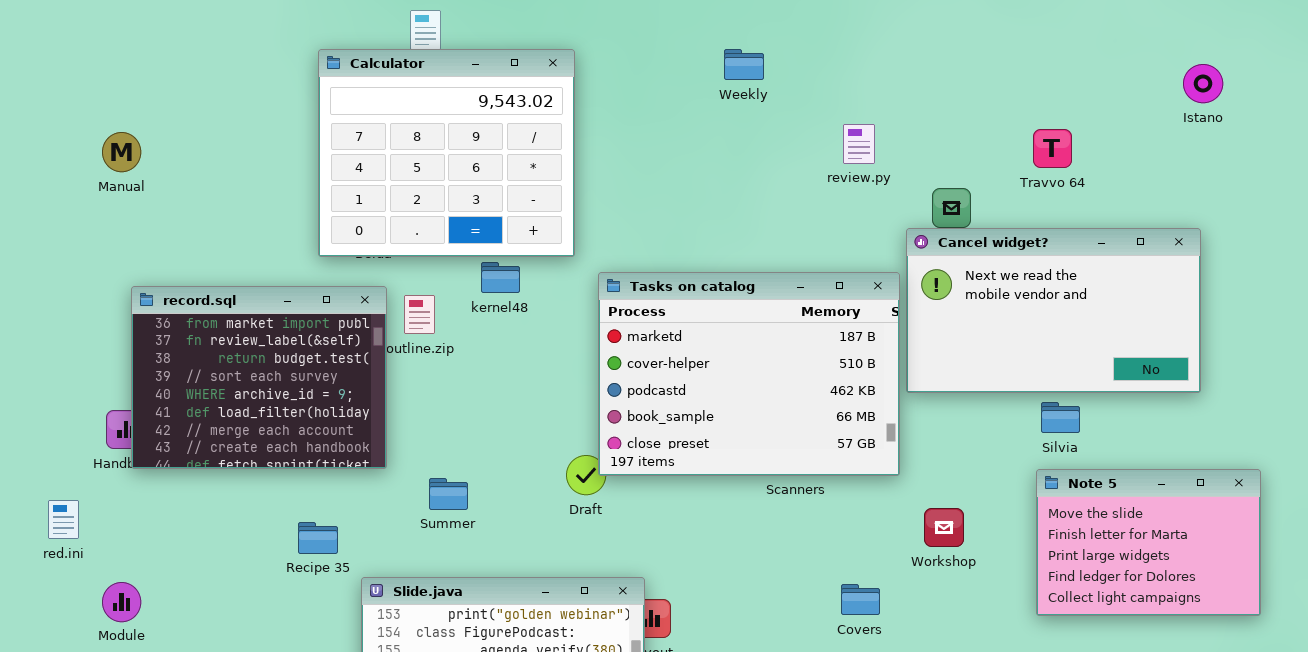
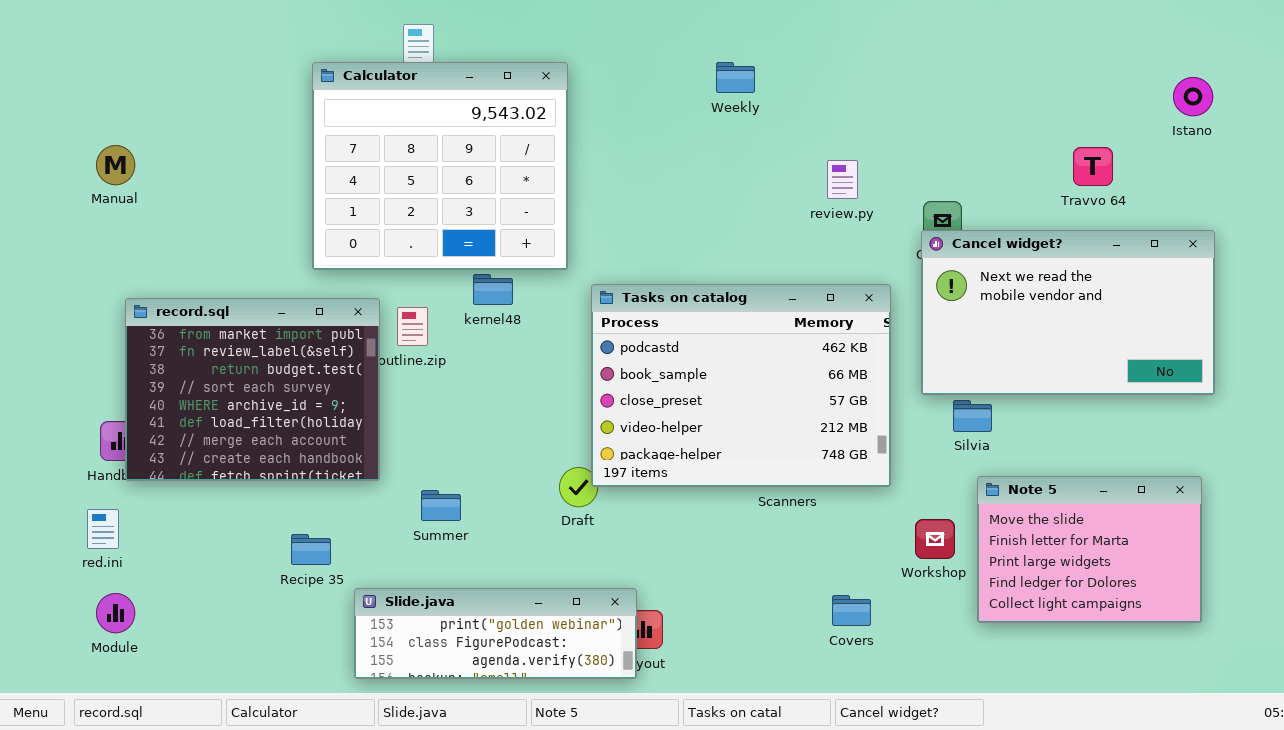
review.py: [843,124,875,164] -> [827,160,858,199], moved
Travvo 64: [1033,129,1072,168] -> [1073,147,1113,186], moved
Cancel widget?: [906,228,1201,393] -> [921,230,1215,395], moved
Tasks on catalog: [598,272,900,476] -> [591,284,891,487], scrolled down 2 rows
Silvia: [1041,402,1080,433] -> [953,400,992,432], moved
Note 5: [1036,469,1261,616] -> [977,476,1202,623], moved
red.ini: [48,500,79,539] -> [87,509,119,549], moved

